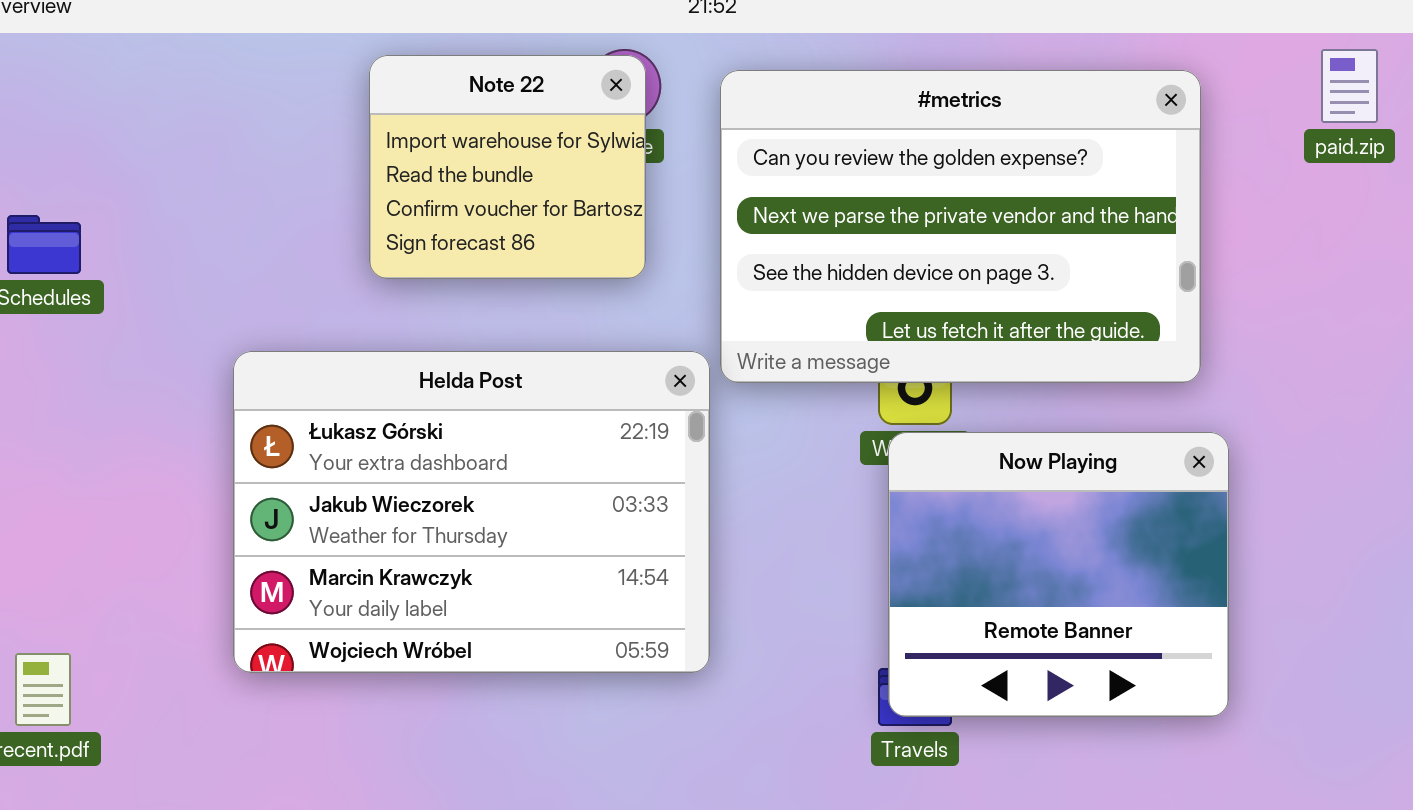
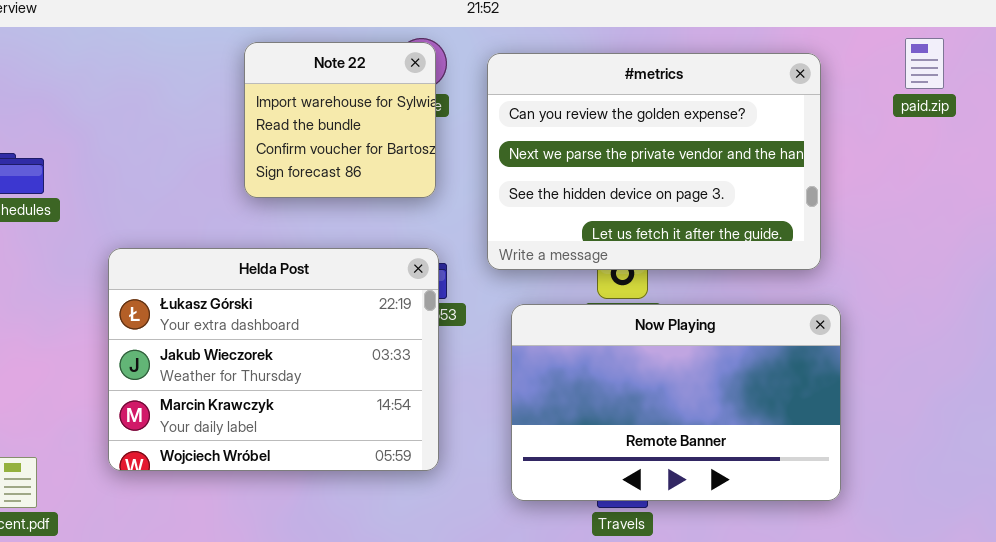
Helda Post: [233,351,710,673] -> [108,248,439,471], moved
Now Playing: [888,432,1229,717] -> [511,304,841,501], resized

